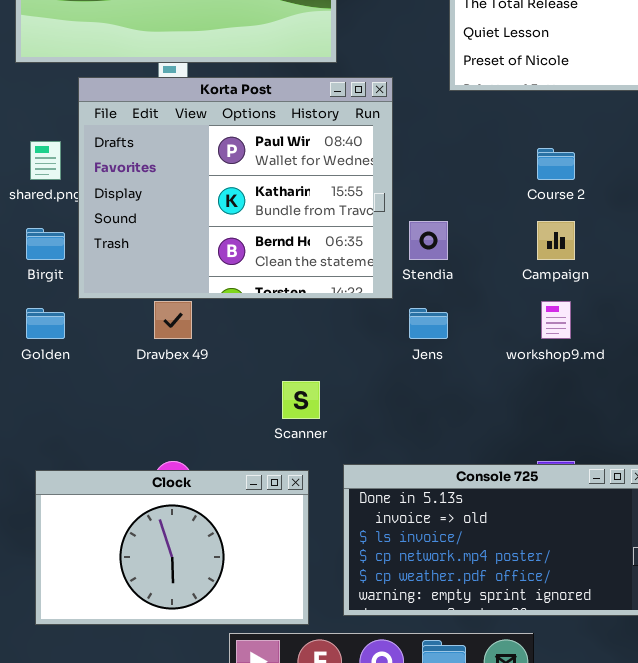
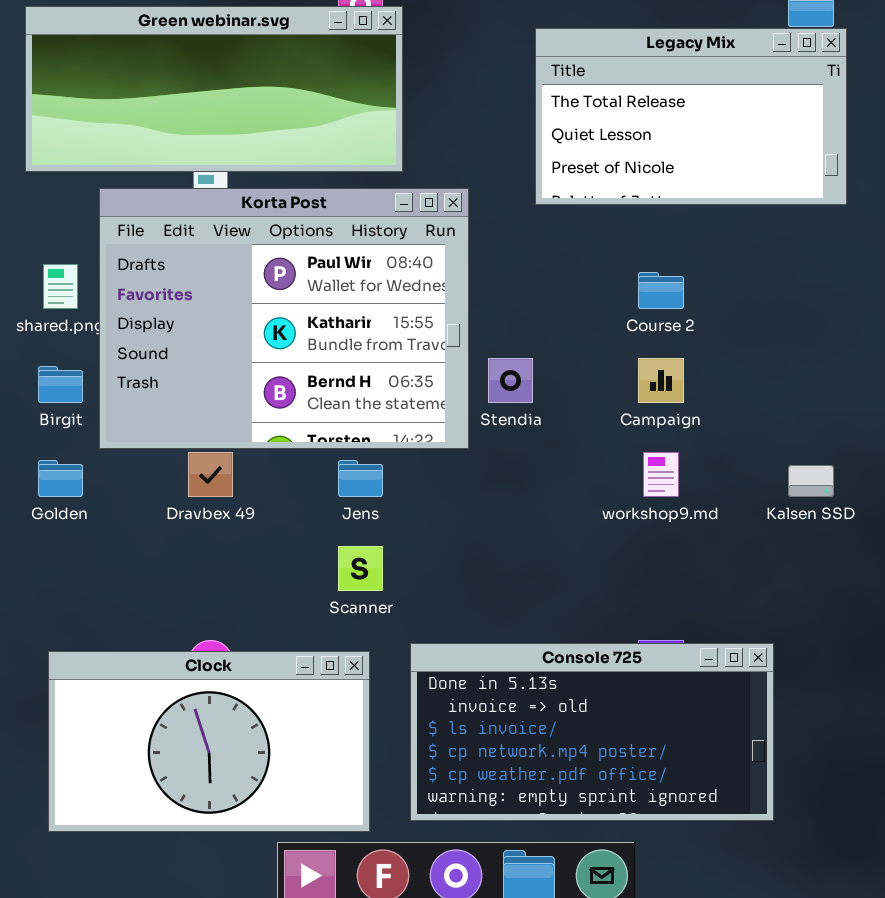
Jens: [409,308,448,339] -> [338,460,383,497], moved

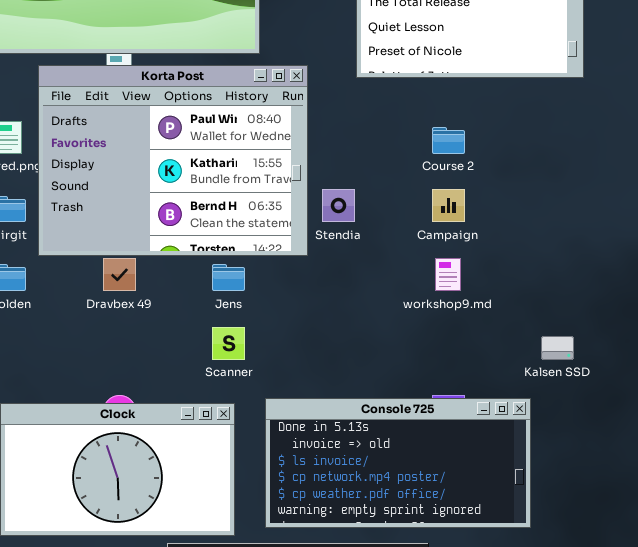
Kalsen SSD: [788,465,834,497] -> [541,336,574,360], moved

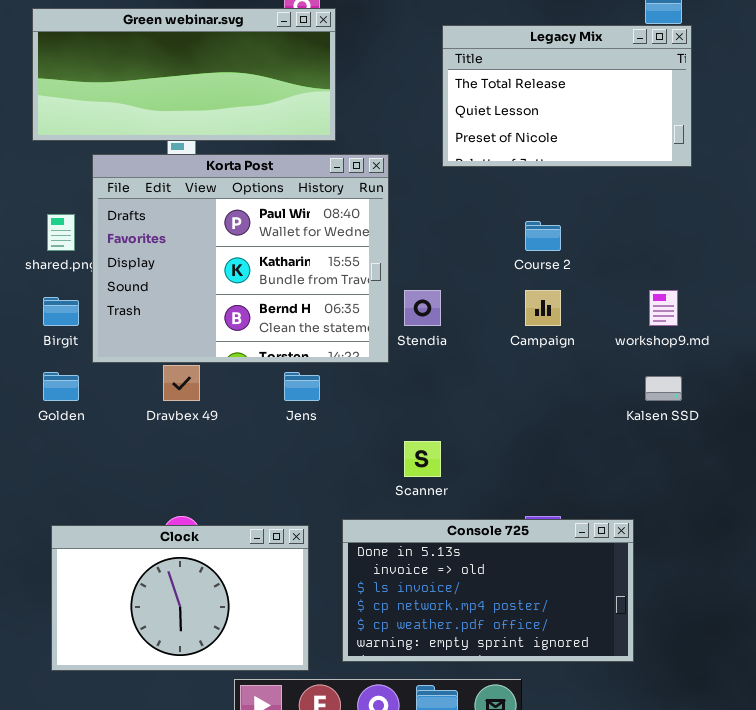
workshop9.md: [435,258,461,291] -> [649,290,678,326], moved
Scanner: [212,327,245,360] -> [404,441,441,477], moved
Kalsen SSD: [541,336,574,360] -> [645,376,682,401], moved

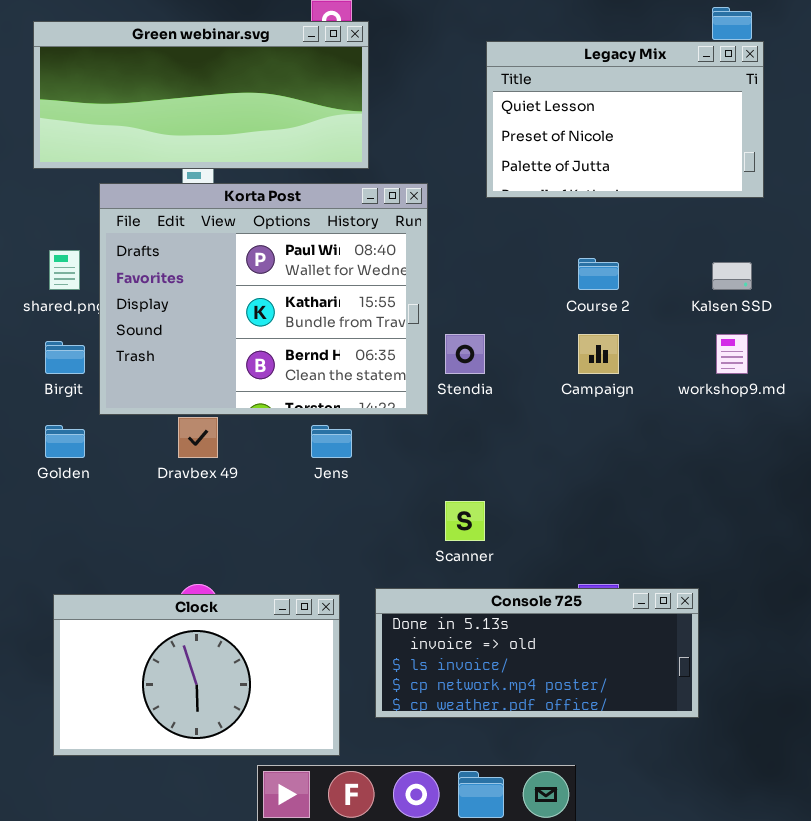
Legacy Mix: [442,25,692,167] -> [486,41,764,198], scrolled down 1 row
Kalsen SSD: [645,376,682,401] -> [712,262,752,290], moved
Console 725: [342,519,634,662] -> [375,588,699,718], resized

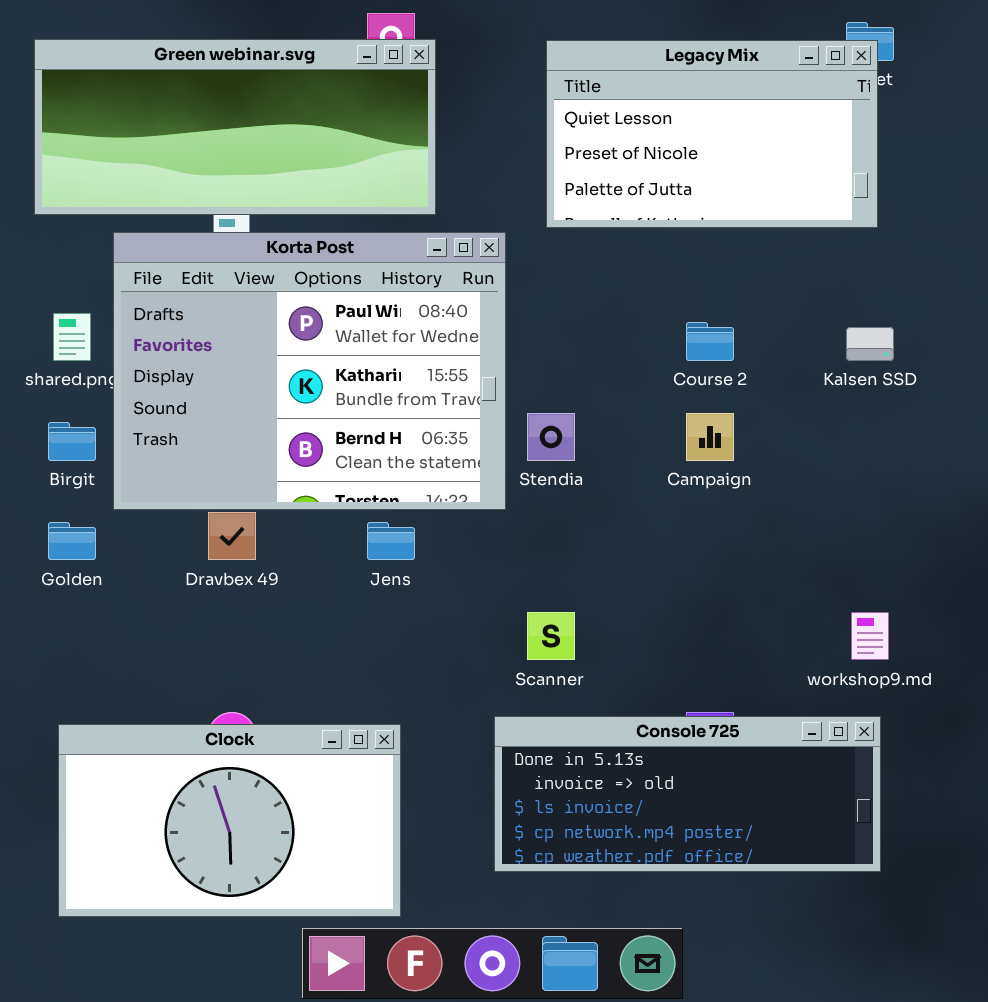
Legacy Mix: [486,41,764,198] -> [546,40,878,228], moved
workshop9.md: [716,334,748,374] -> [851,612,889,660], moved
Console 725: [375,588,699,718] -> [494,716,881,872], moved

